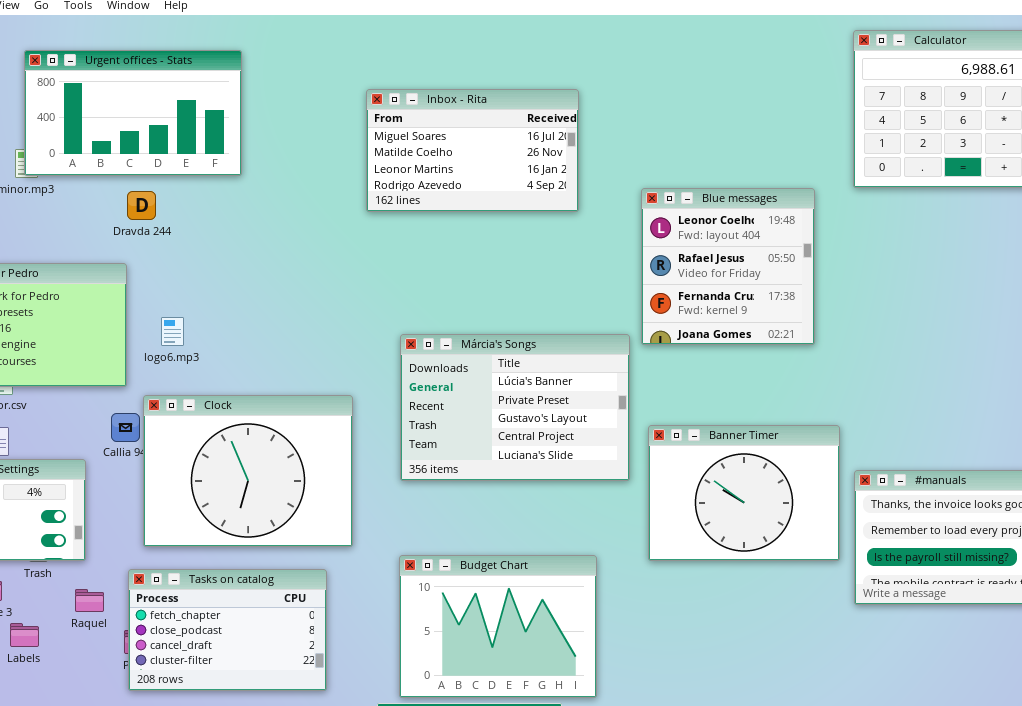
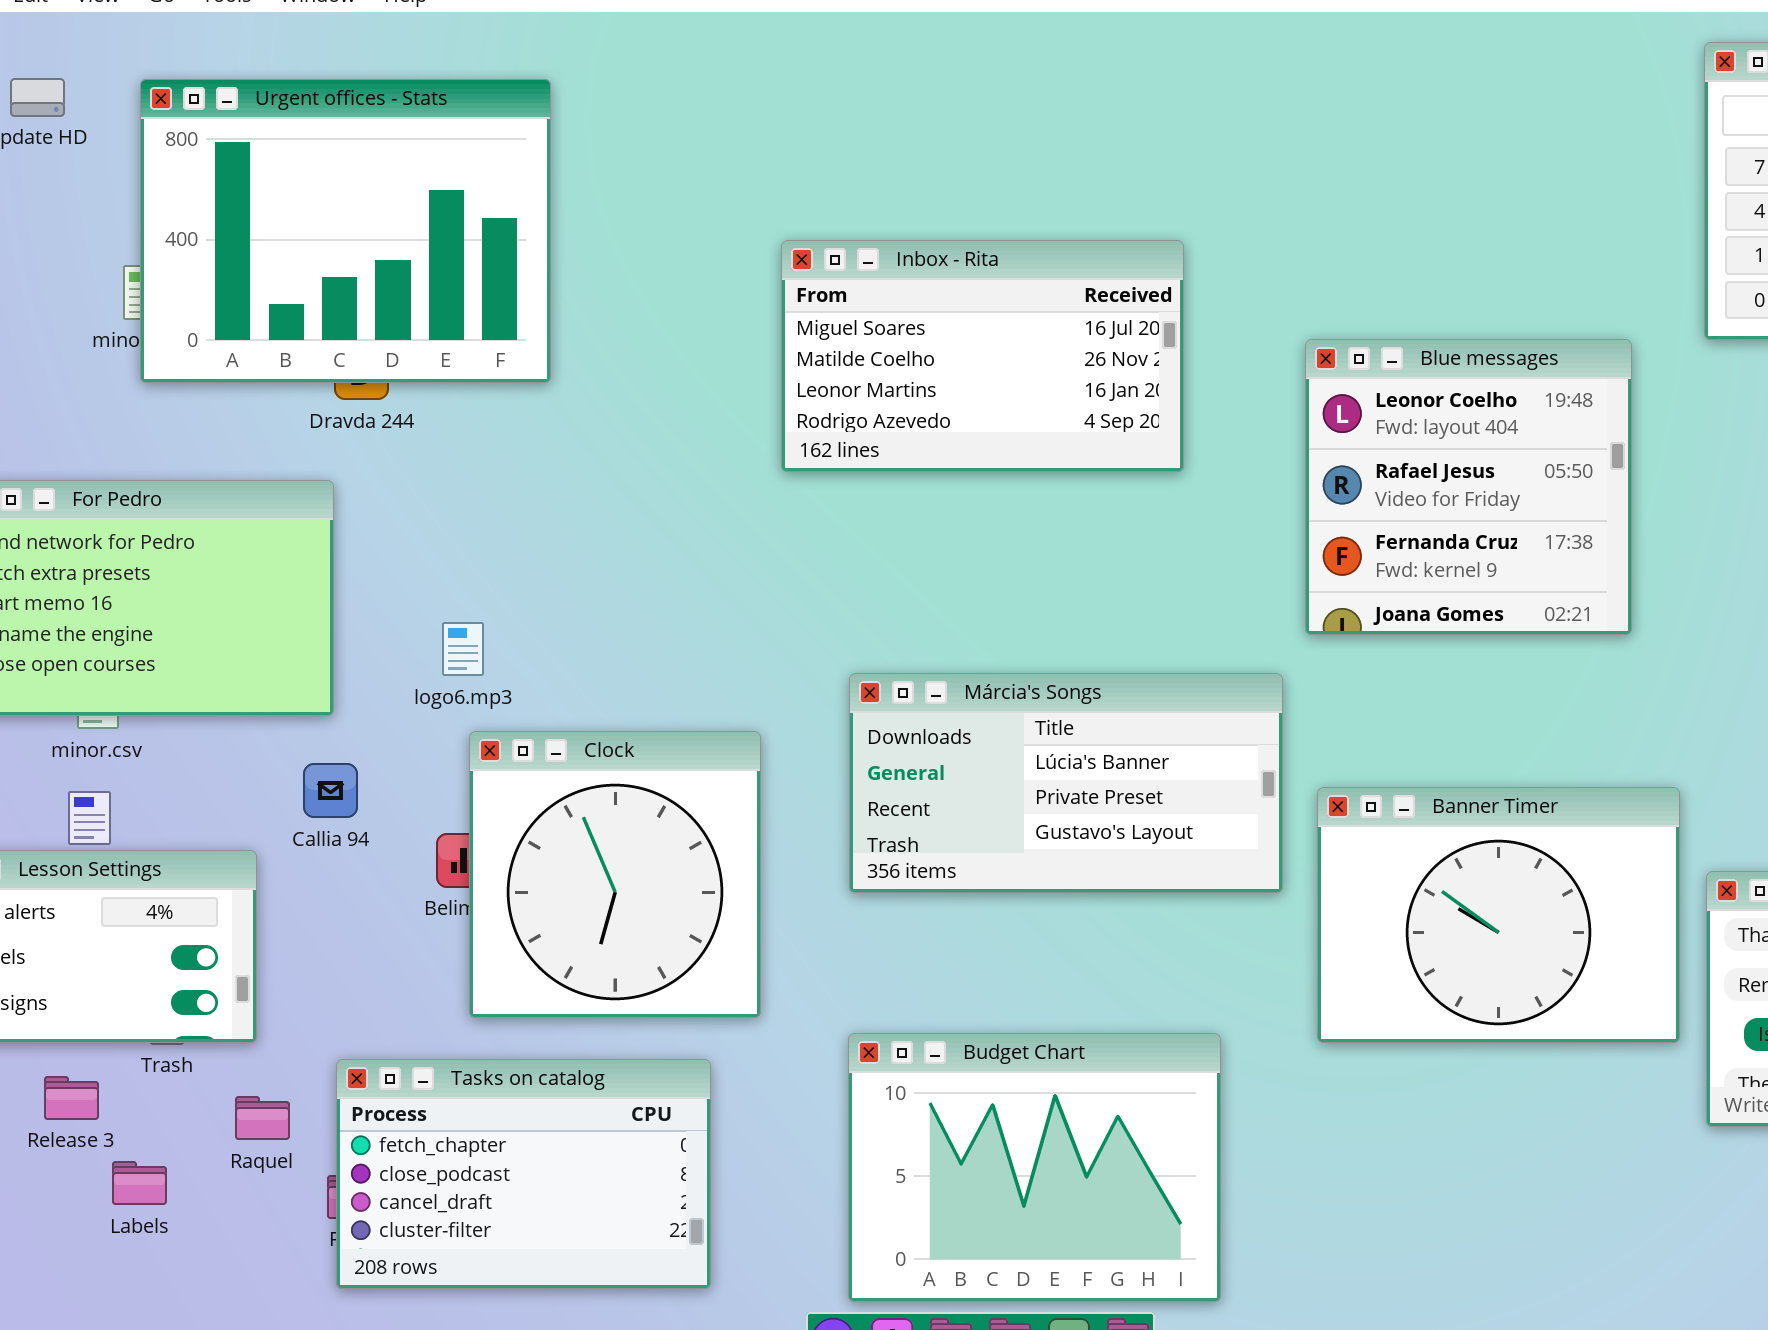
Urgent offices - Stats: [24,50,242,176] -> [140,79,551,383], resized
Inbox - Rita: [366,89,579,212] -> [781,240,1184,472], moved
logo6.mp3: [161,317,184,346] -> [442,622,484,676], moved
Márcia's Songs: [400,334,630,481] -> [849,673,1283,893], resized
Clock: [143,395,353,547] -> [469,731,761,1018], resized

